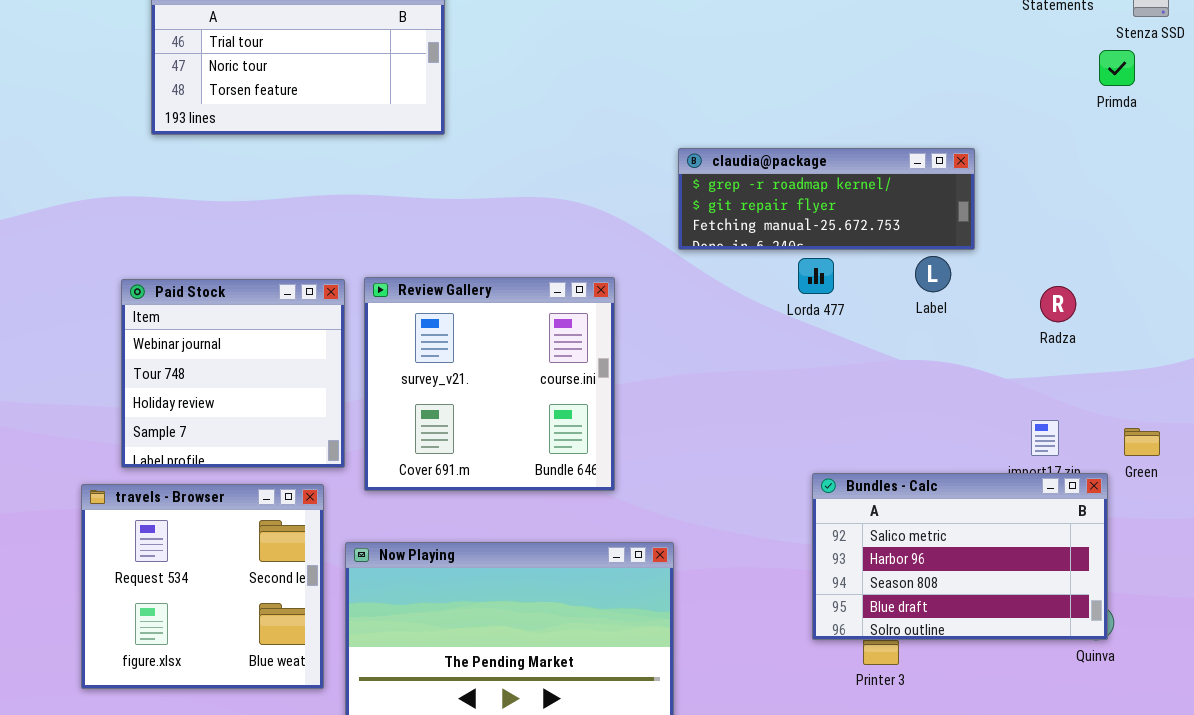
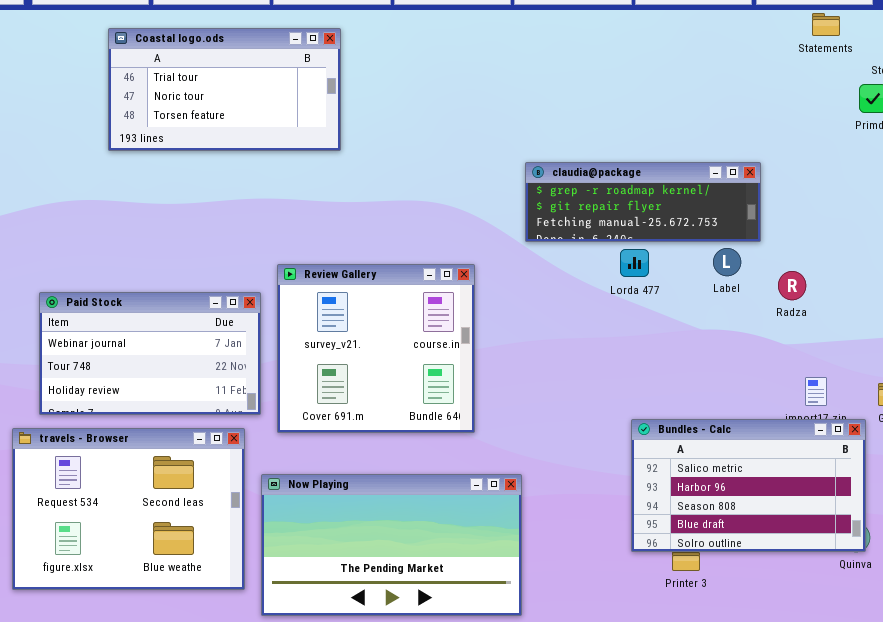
Paid Stock: [121,279,345,468] -> [39,292,261,415], resized
Radza: [1040,286,1076,322] -> [778,271,806,300], moved
travels - Browser: [81,484,324,689] -> [12,428,245,590], resized

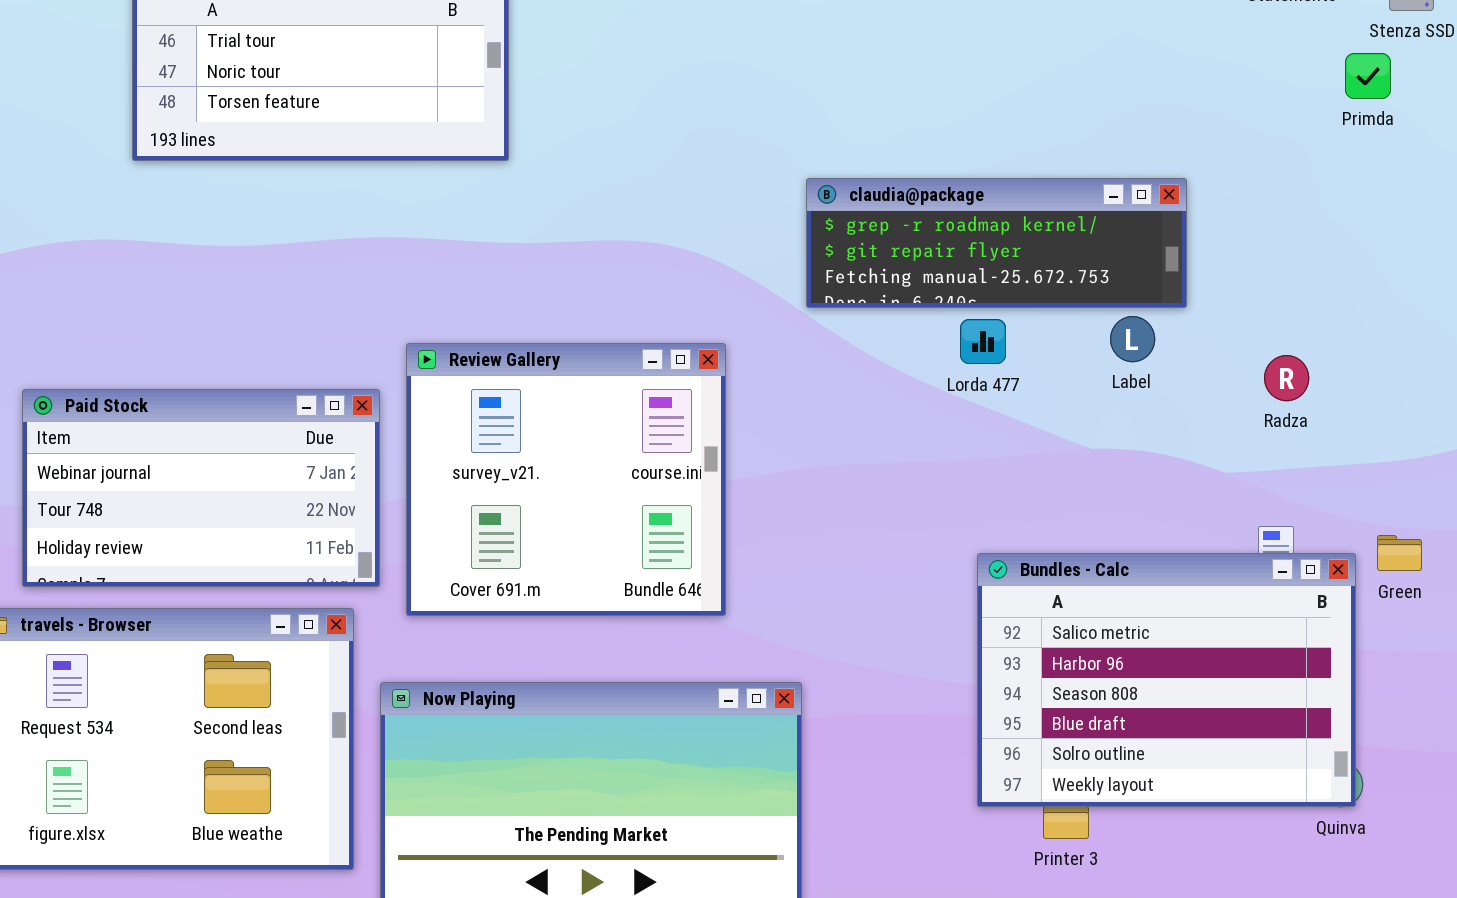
Radza: [778,271,806,300] -> [1264,355,1309,401], moved
Bundles - Calc: [631,419,866,552] -> [977,553,1356,807], resized

